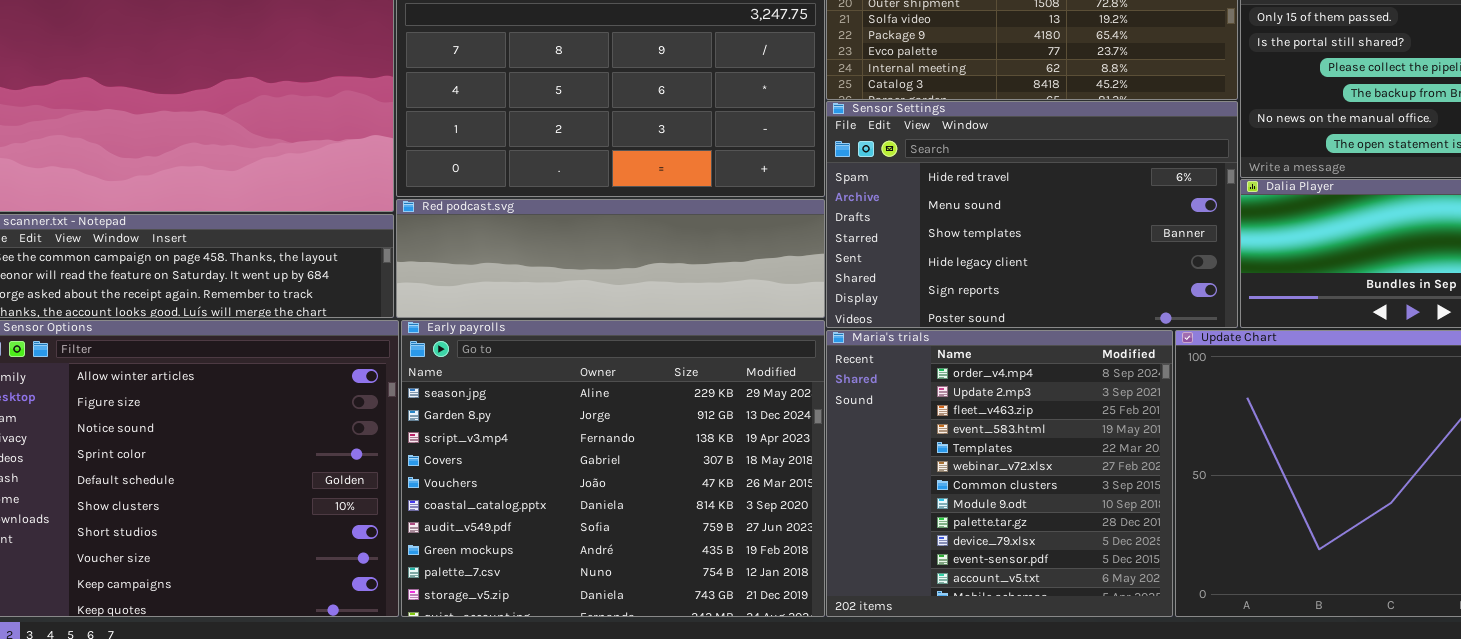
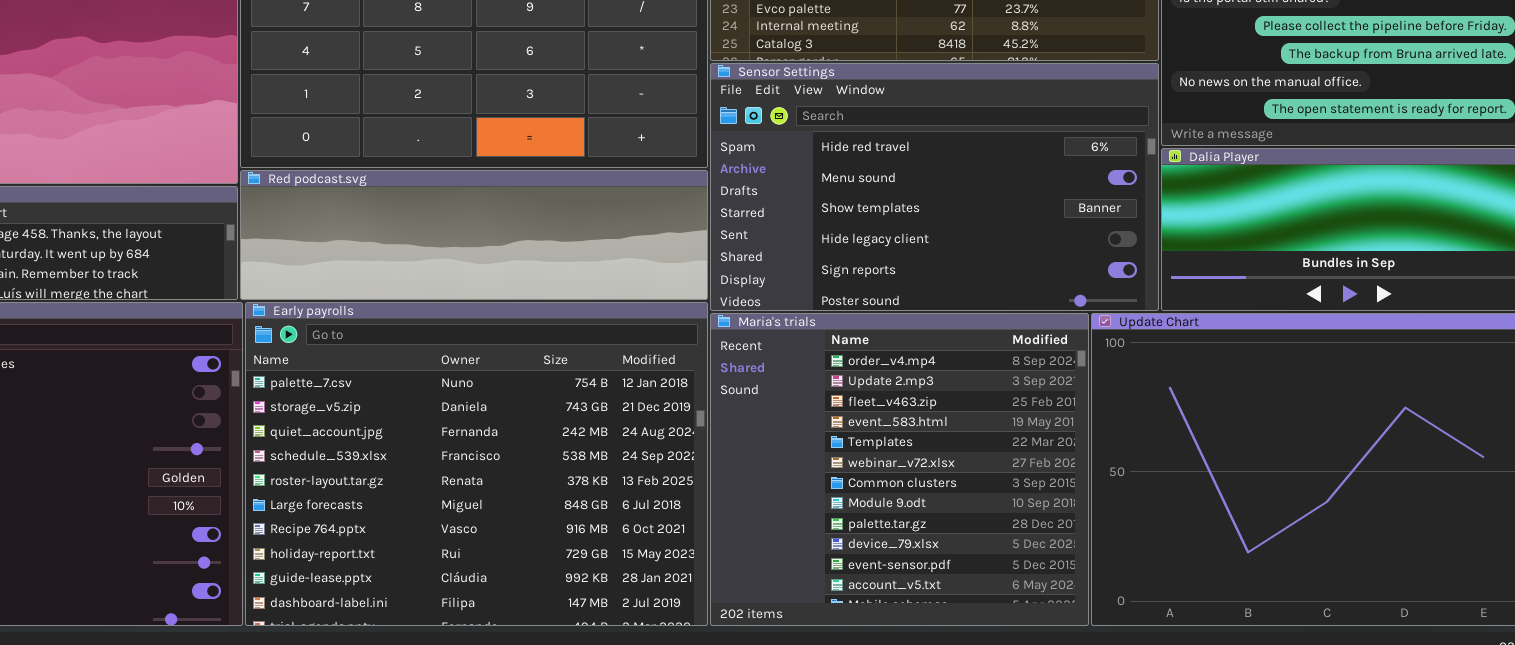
Early payrolls: [401,320,825,617] -> [245,302,708,626], scrolled down 8 rows

